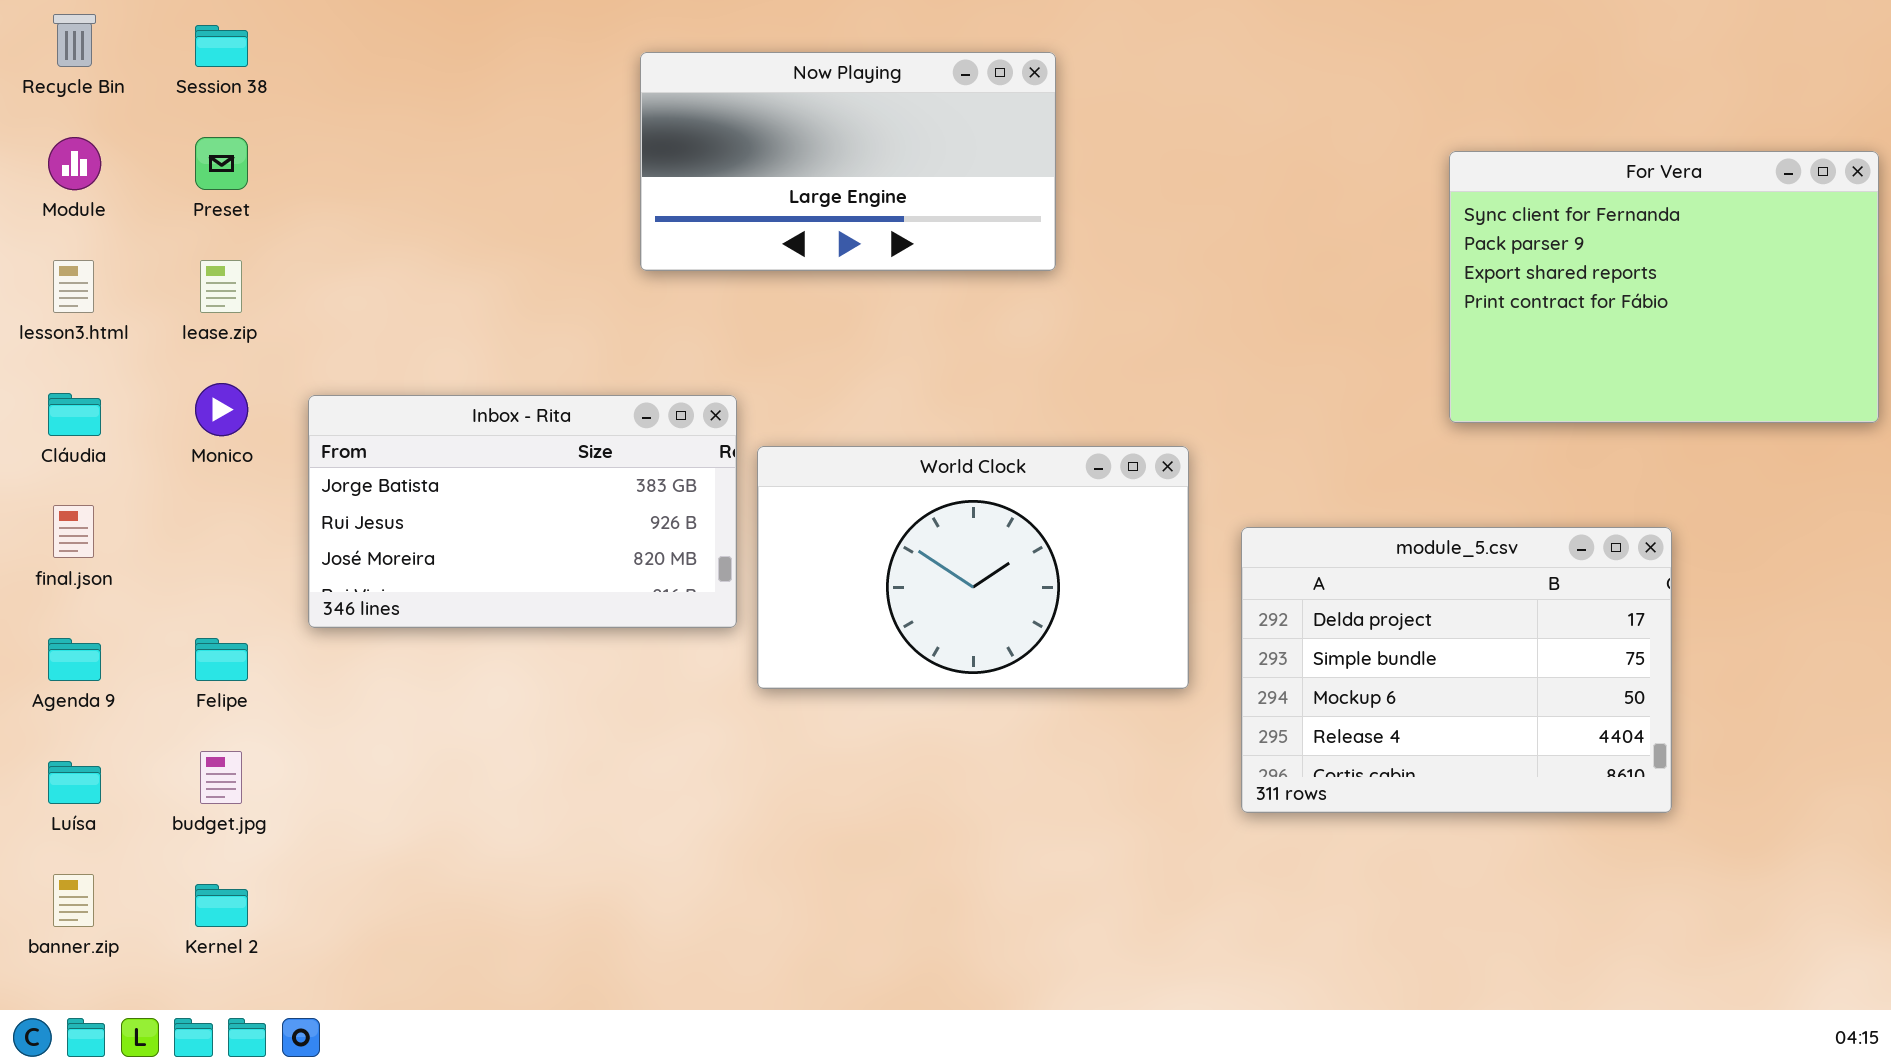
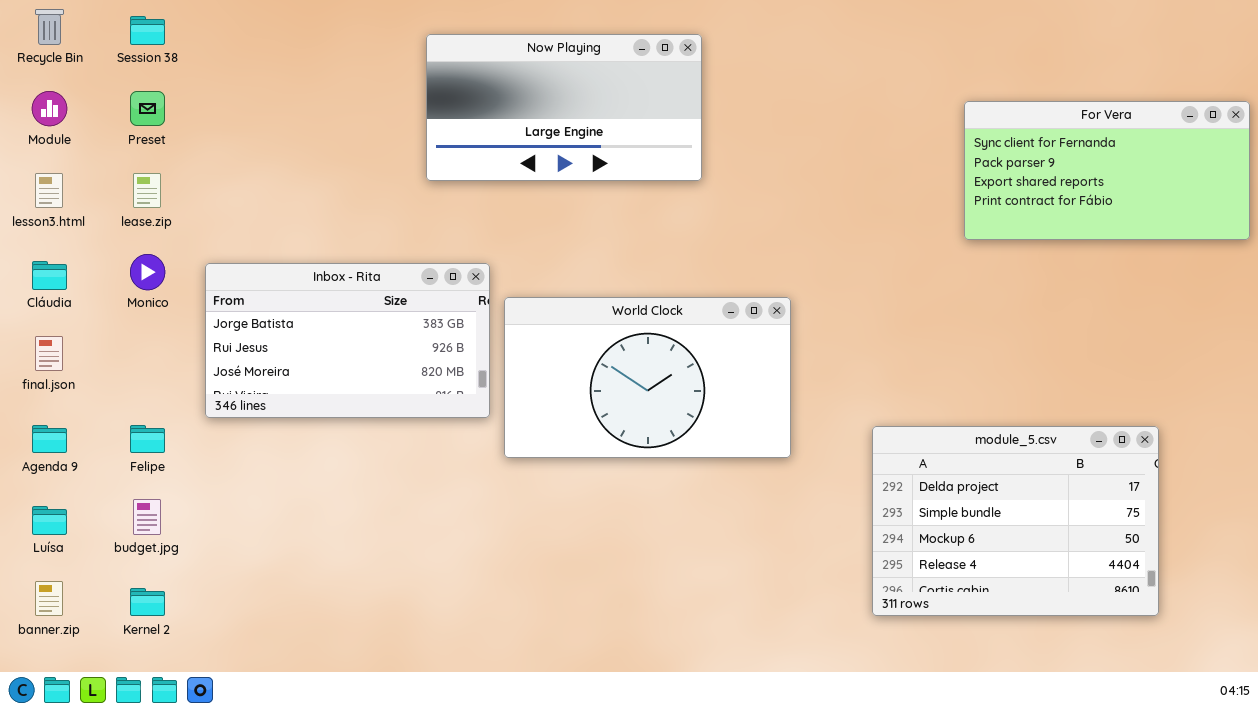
For Vera: [1449,151,1879,423] -> [964,101,1250,240], resized
module_5.csv: [1241,527,1672,813] -> [872,426,1159,616], moved

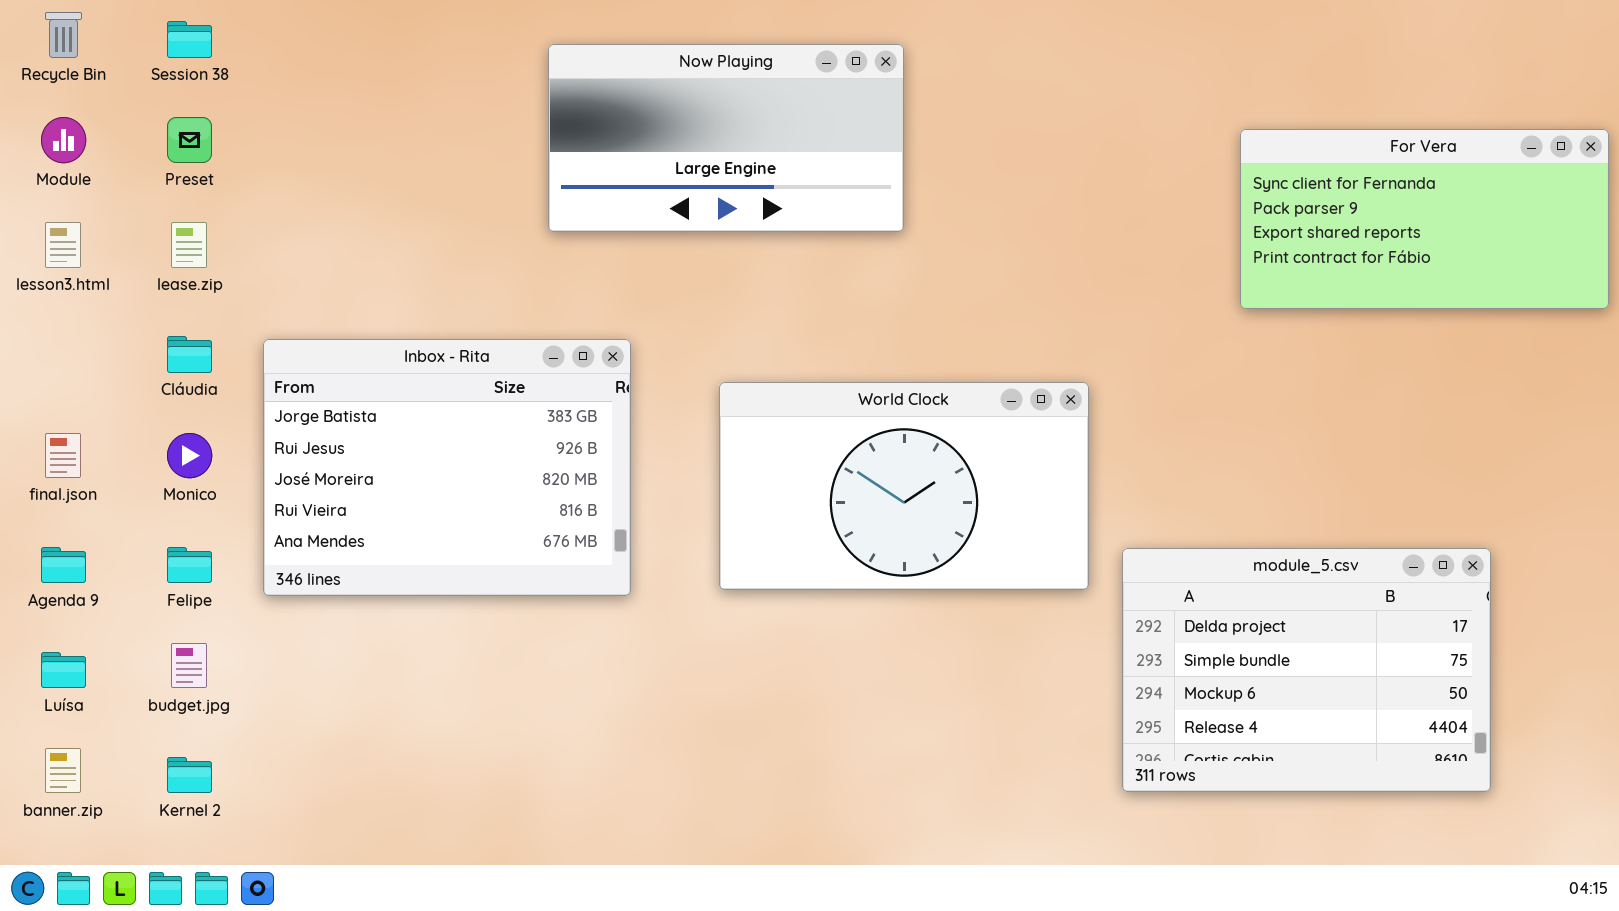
Monico: [130,254,165,290] -> [167,433,212,478], moved
Cláudia: [32,261,67,290] -> [167,336,212,373], moved
Inbox - Rita: [205,263,490,418] -> [263,339,631,596], resized
World Clock: [504,297,791,458] -> [719,382,1089,590], moved

